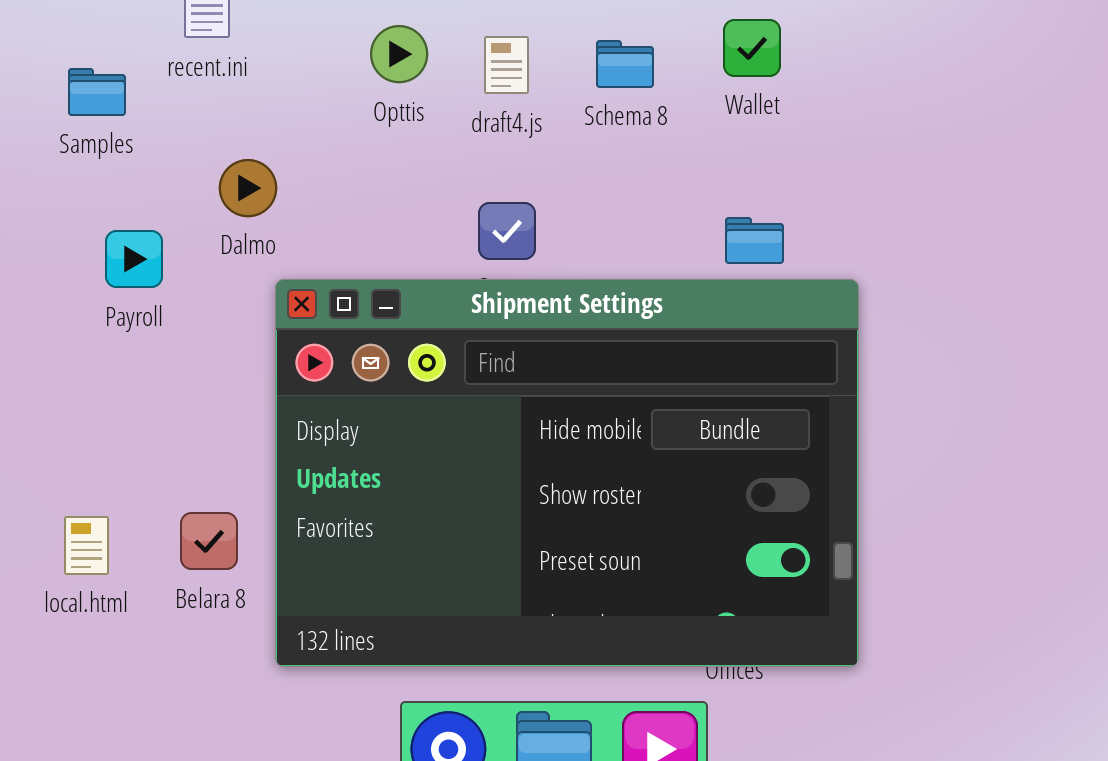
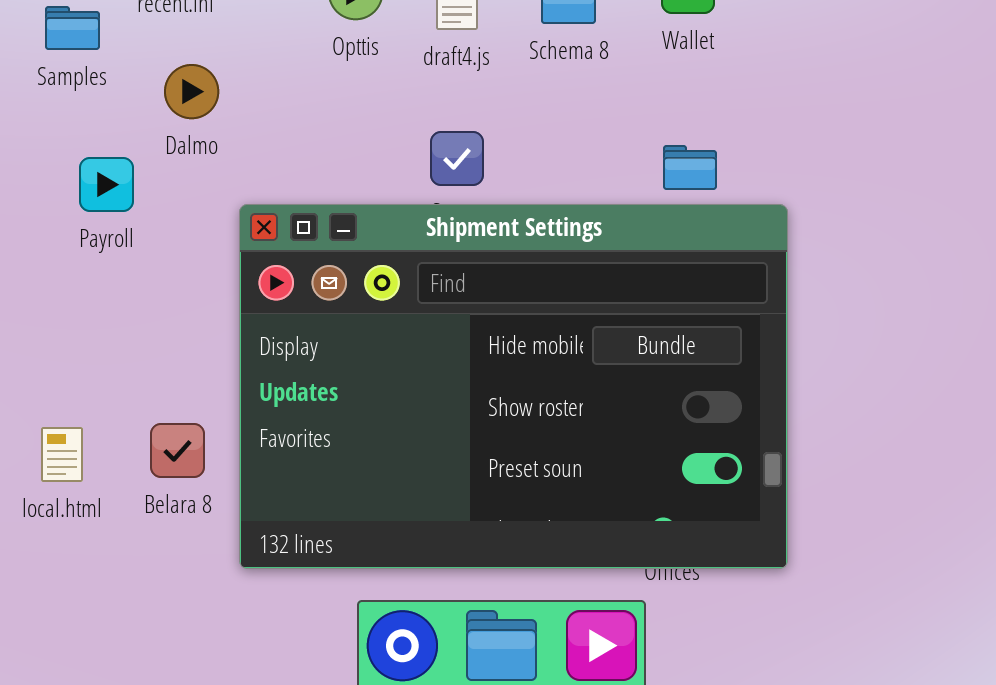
Dalmo: [219,159,277,217] -> [164,64,219,119], moved

